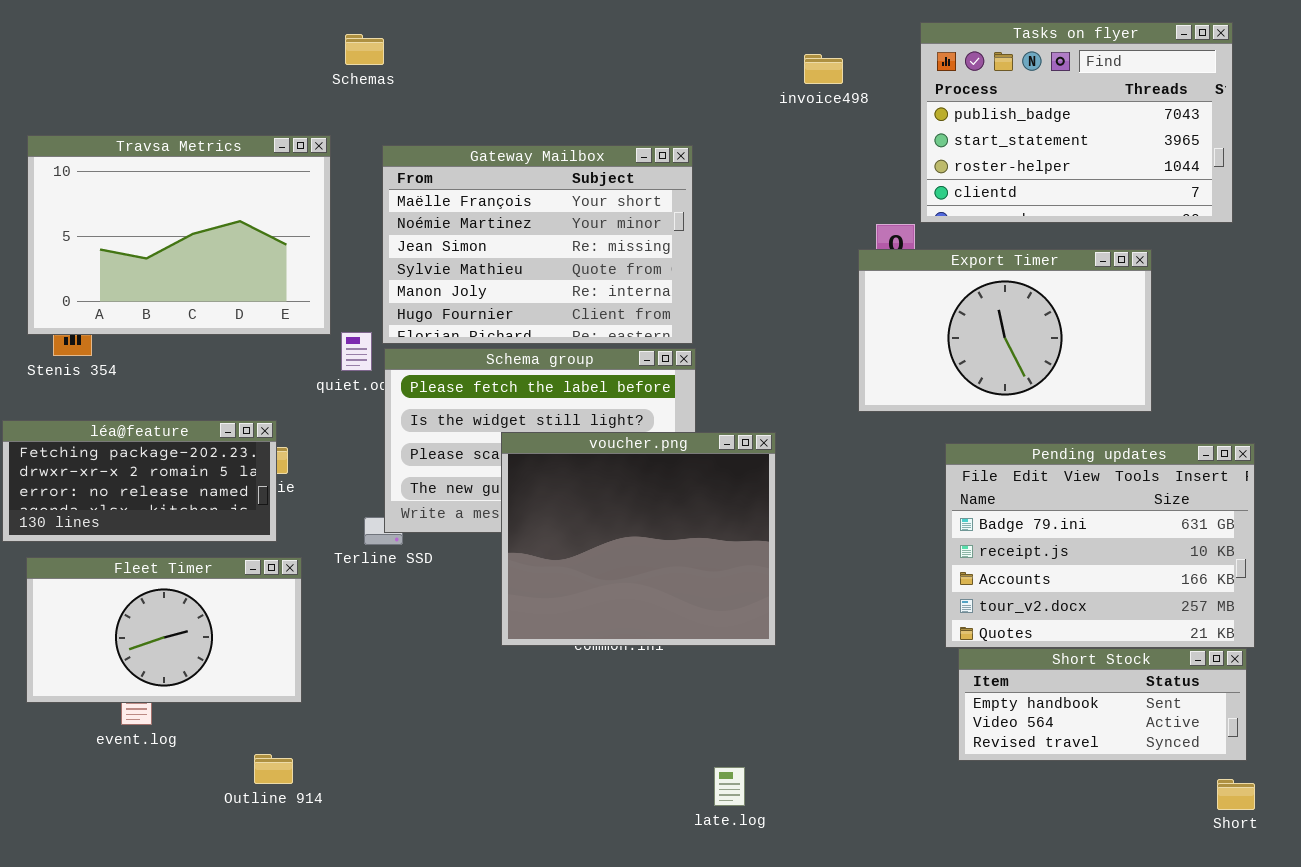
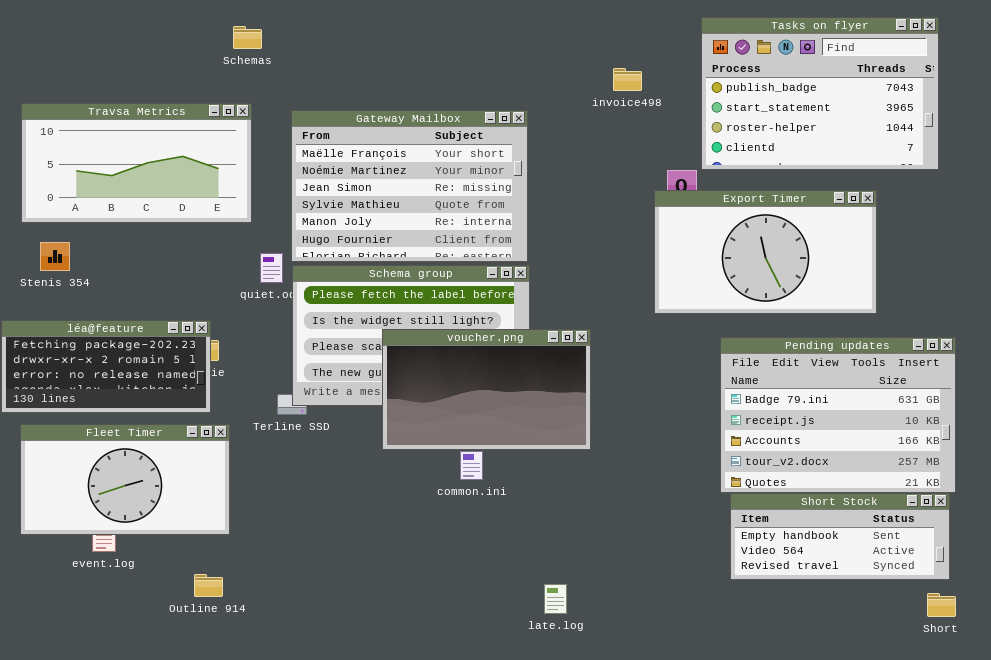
Schemas: [345,34,384,65] -> [233,26,262,49], moved
invoice498: [804,54,843,84] -> [613,68,642,91], moved
Travsa Metrics: [27,135,331,335] -> [21,103,252,223], resized
voucher.png: [501,432,776,646] -> [382,329,591,450], resized

